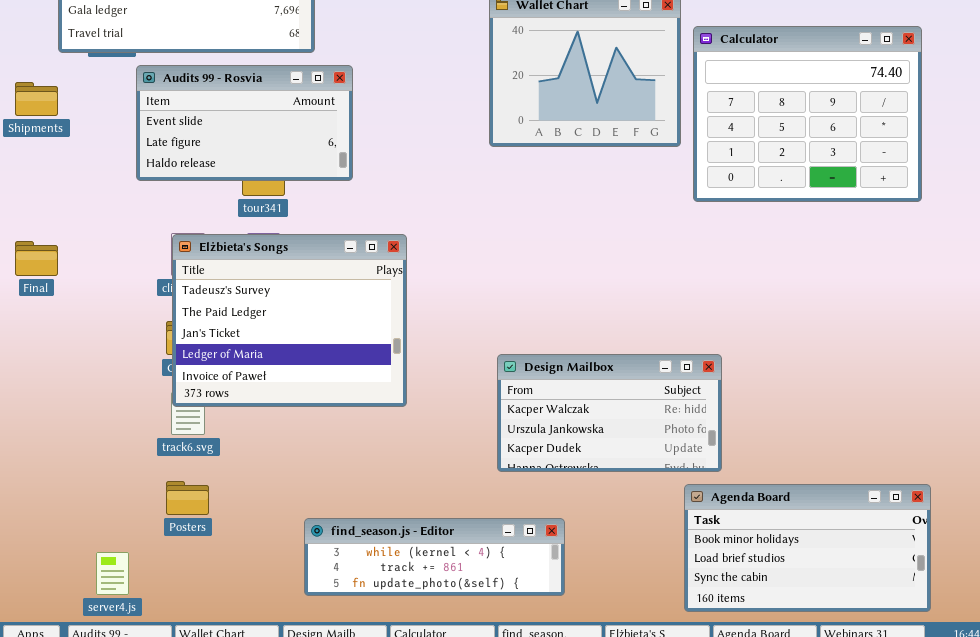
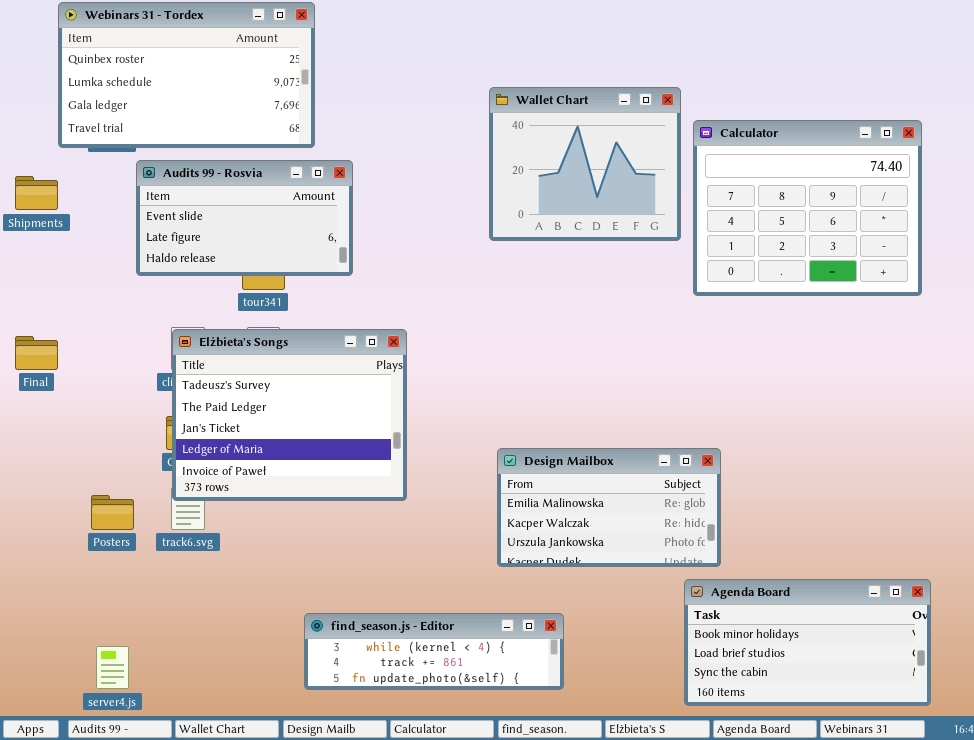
Design Mailbox: [497,354,722,472] -> [497,448,721,567], scrolled up 1 row
Posters: [166,481,209,515] -> [91,495,134,530], moved

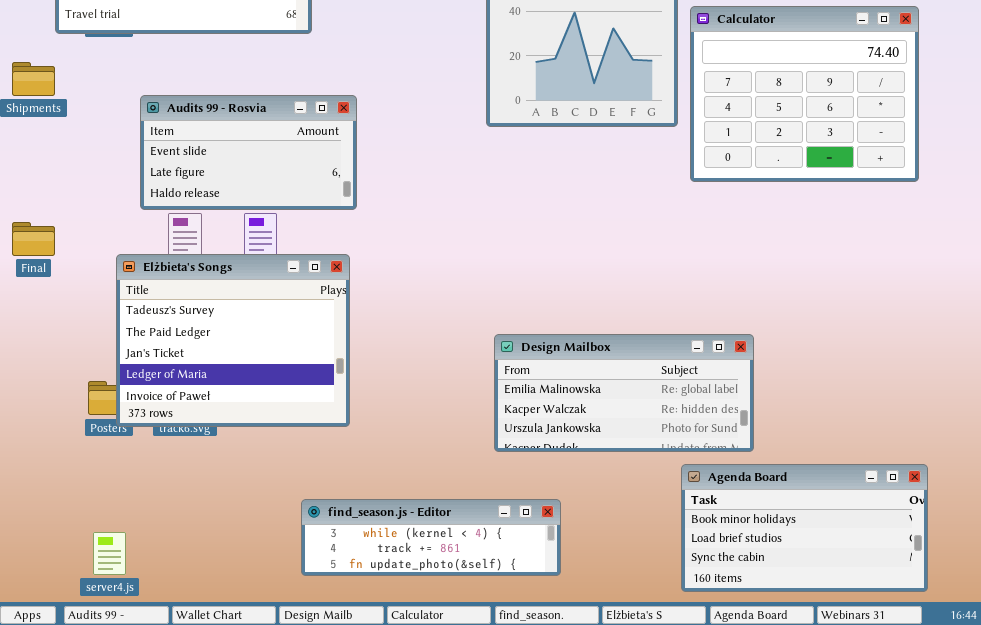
Audits 99 - Rosvia: [136,160,353,276] -> [140,95,357,210], moved
Elżbieta's Songs: [172,329,407,501] -> [116,254,350,427], moved
Design Mailbox: [497,448,721,567] -> [494,334,754,452], resized

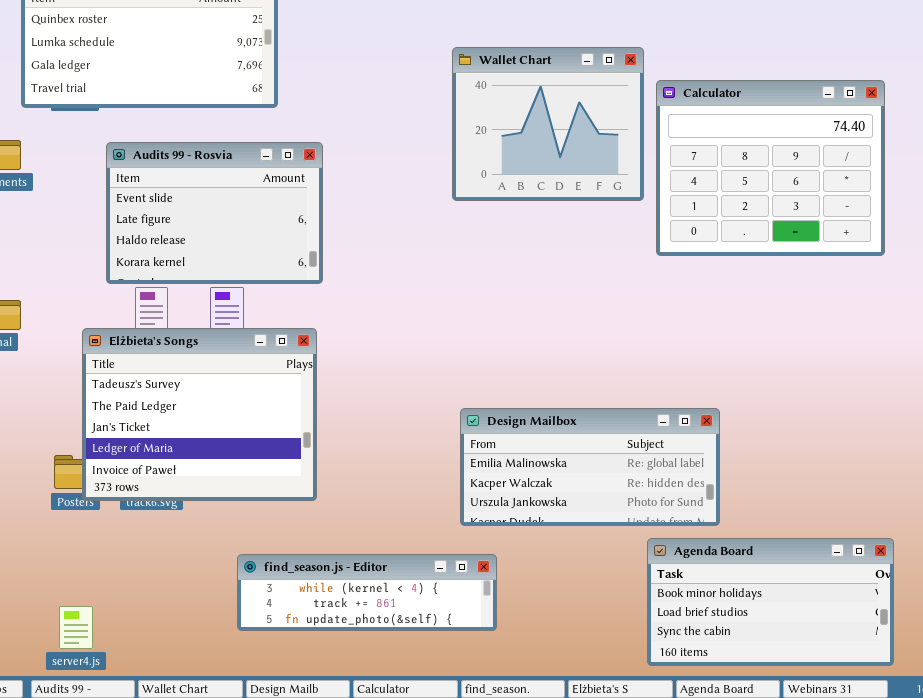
Audits 99 - Rosvia: [140,95,357,210] -> [106,142,323,284], resized
find_season.js - Editor: [301,499,561,576] -> [237,554,497,631], moved

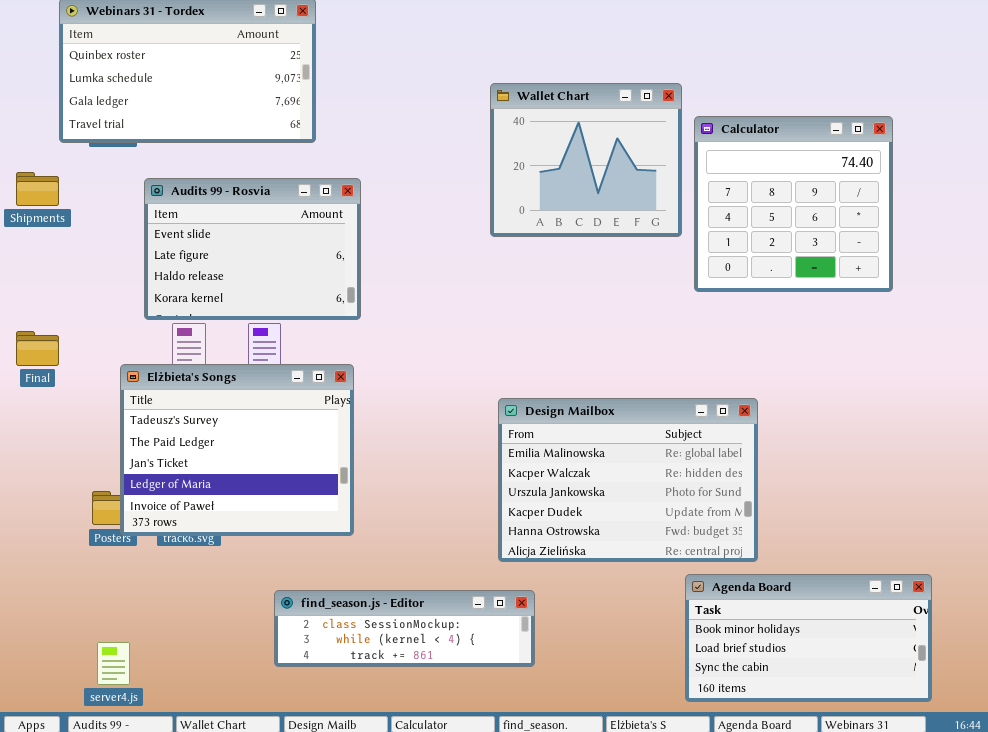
Calculator: [656,80,885,256] -> [694,116,893,292], resized
Design Mailbox: [460,408,720,526] -> [498,398,758,562], resized
find_season.js - Editor: [237,554,497,631] -> [274,590,535,667], scrolled up 1 row

